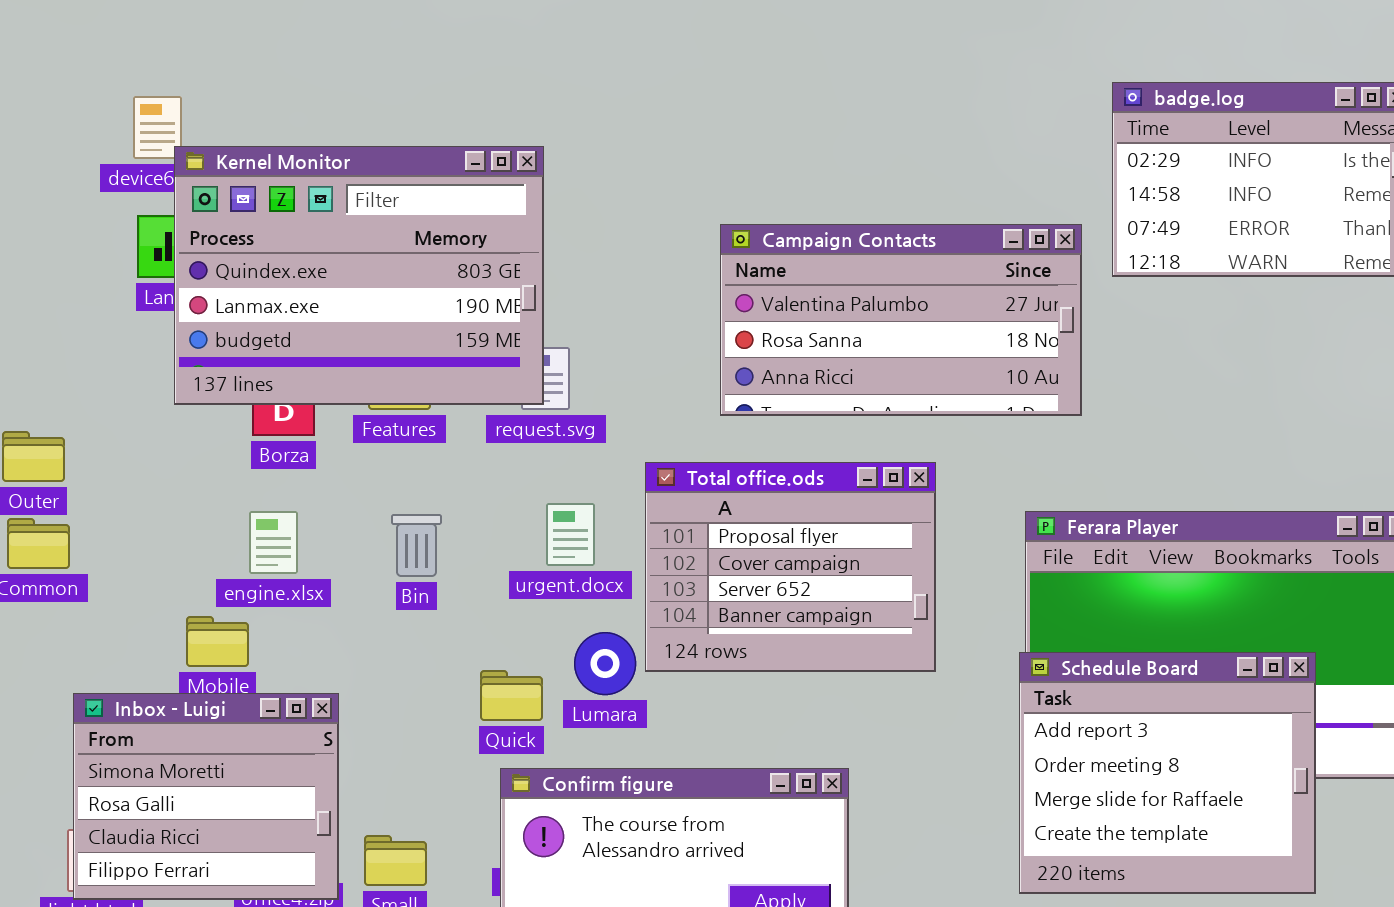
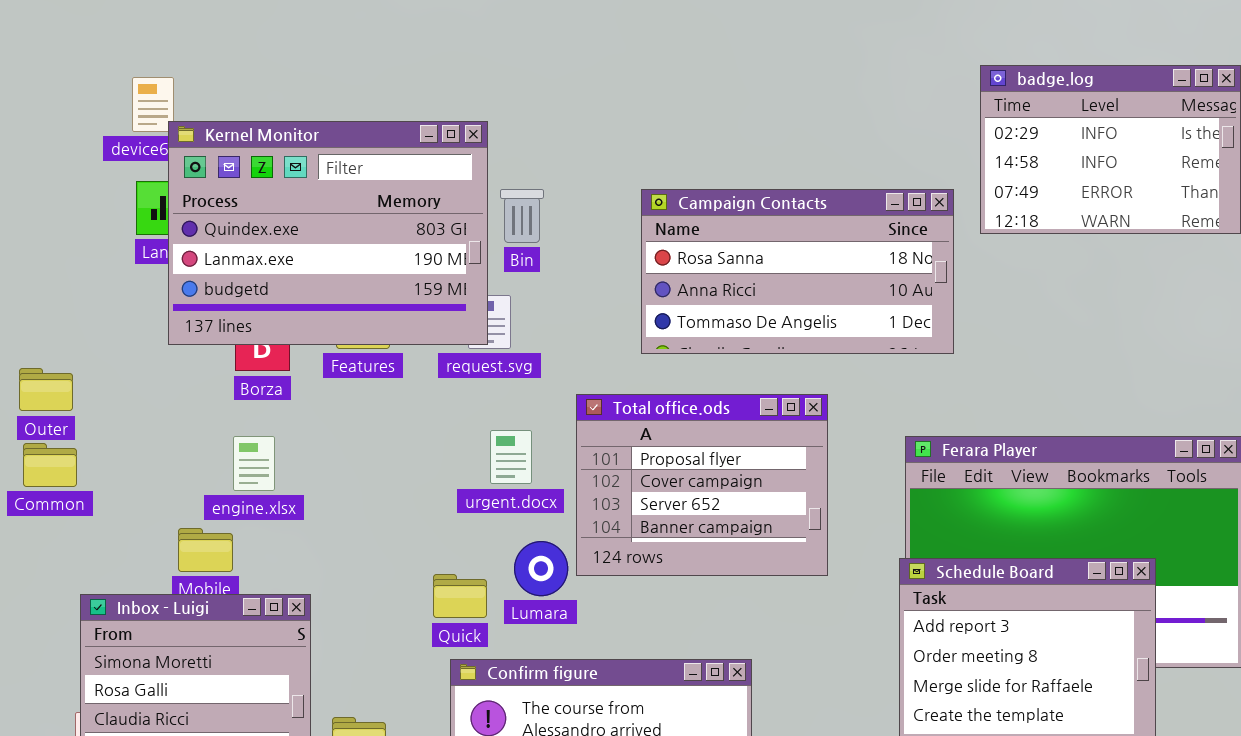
Campaign Contacts: [720,224,1082,416] -> [641,189,954,354], scrolled down 1 row
Bin: [391,514,442,577] -> [500,189,544,243], moved

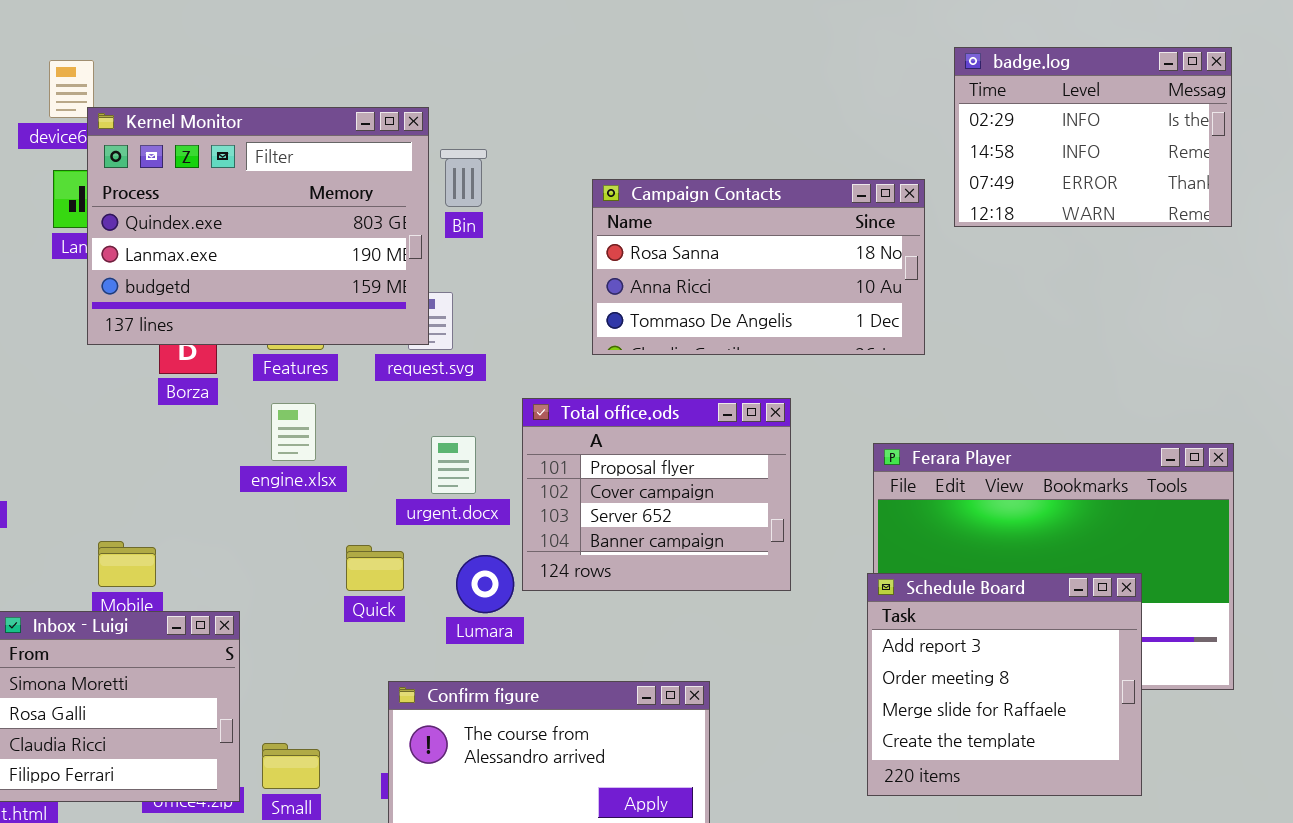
Bin: [500,189,544,243] -> [440,149,487,207], moved
engine.xlsx: [233,436,275,491] -> [271,403,316,461], moved
Quick: [433,574,487,618] -> [346,545,404,591], moved

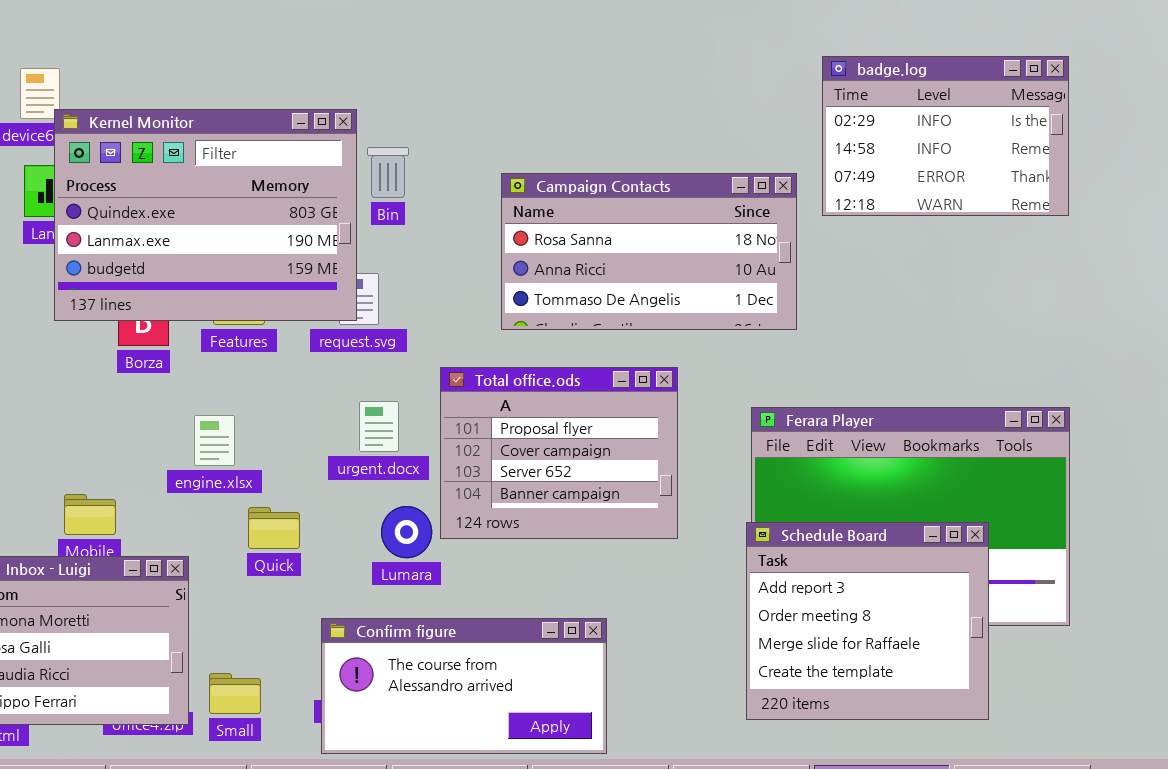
engine.xlsx: [271,403,316,461] -> [194,415,235,466], moved
Quick: [346,545,404,591] -> [248,507,300,549], moved

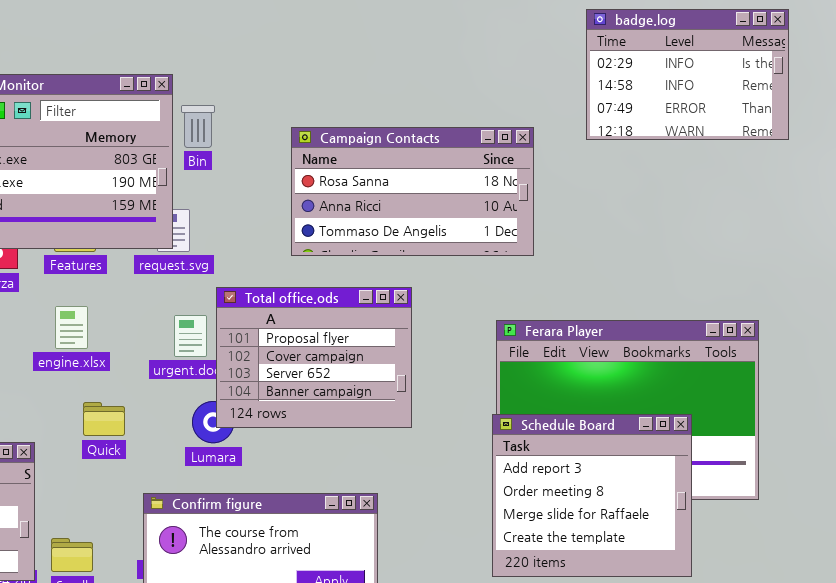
badge.log: [822,56,1069,216] -> [586,9,789,140], moved
Total office.ods: [440,367,678,539] -> [216,287,412,428], moved
engine.xlsx: [194,415,235,466] -> [55,306,88,349], moved

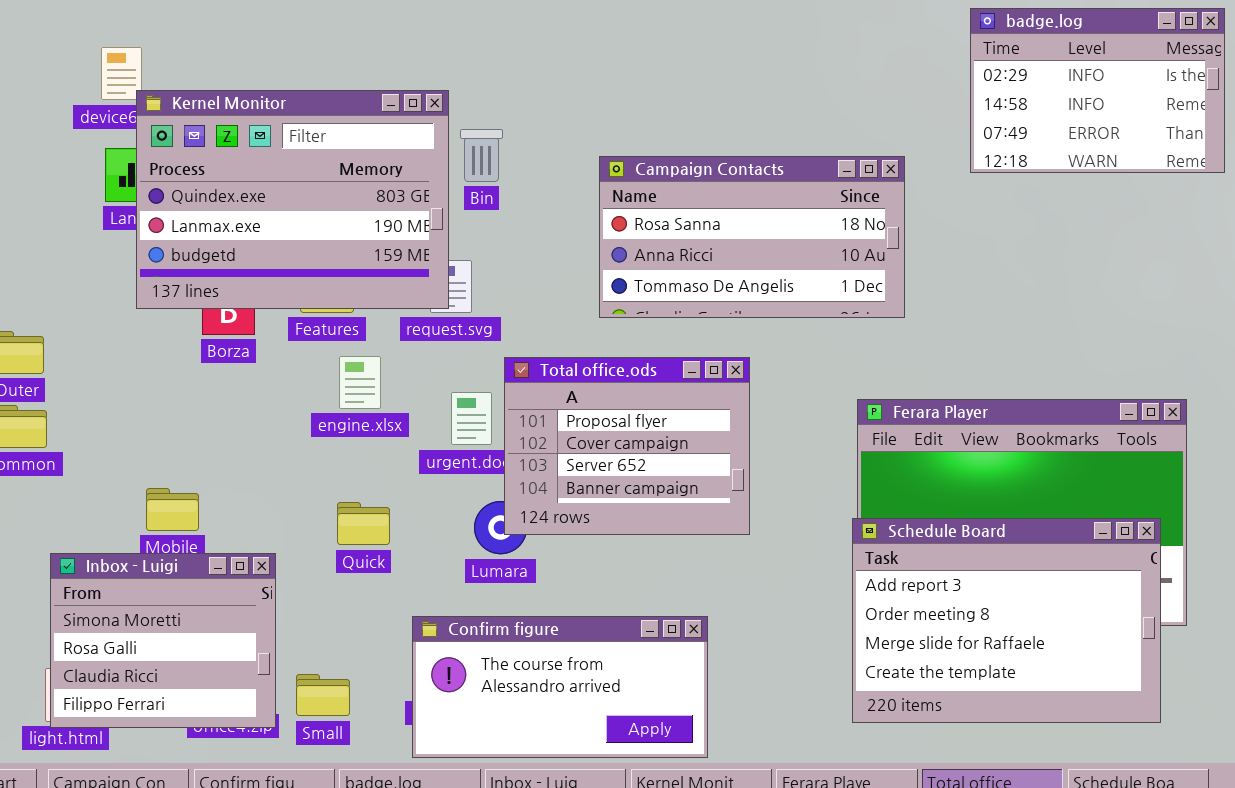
engine.xlsx: [55,306,88,349] -> [339,356,381,409], moved
Schedule Board: [492,414,692,577] -> [852,518,1161,723], resized

